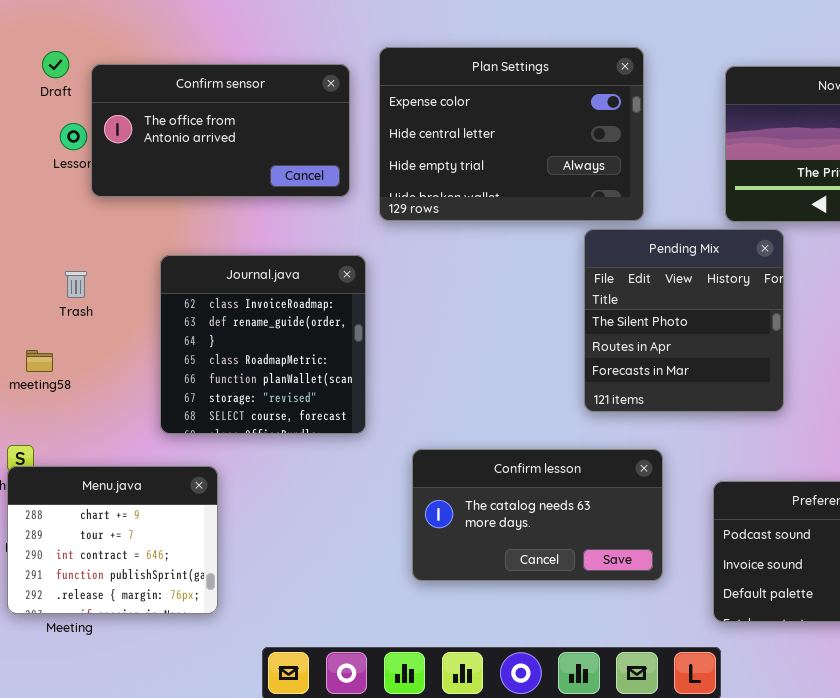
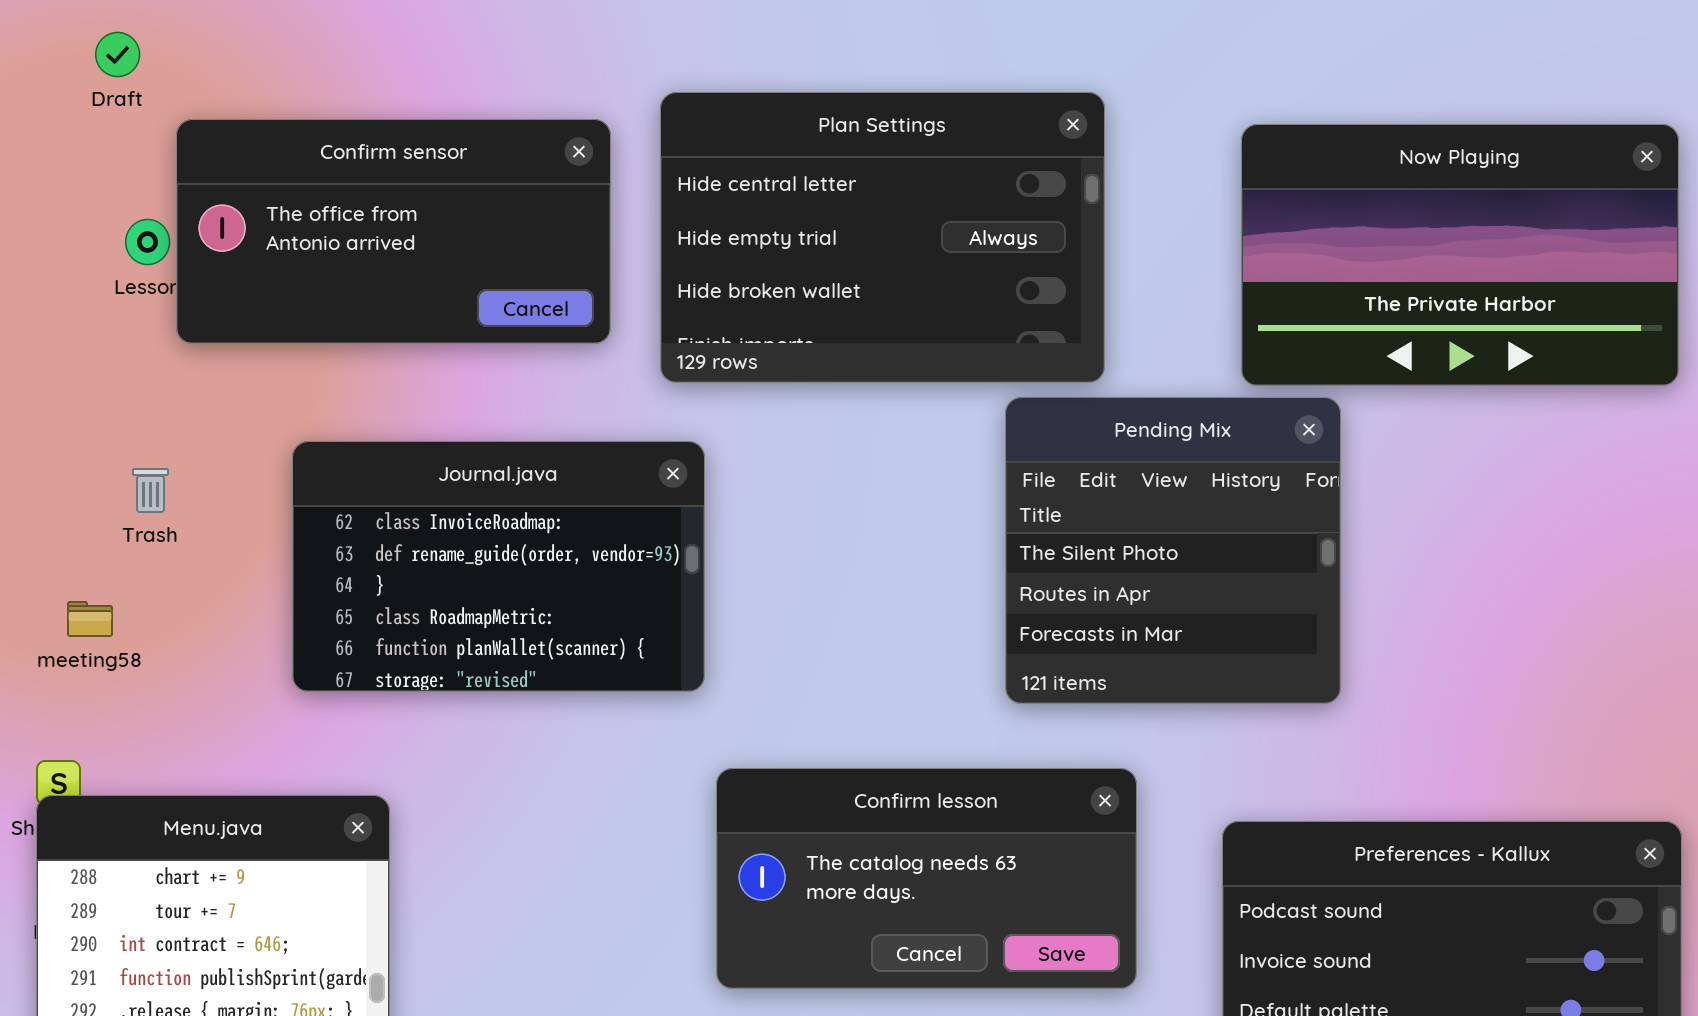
Plan Settings: [379,47,644,221] -> [660,92,1105,383], scrolled down 1 row
Draft: [42,51,69,78] -> [95,32,140,77], moved
Journal.java: [160,255,366,434] -> [292,441,705,692], resized

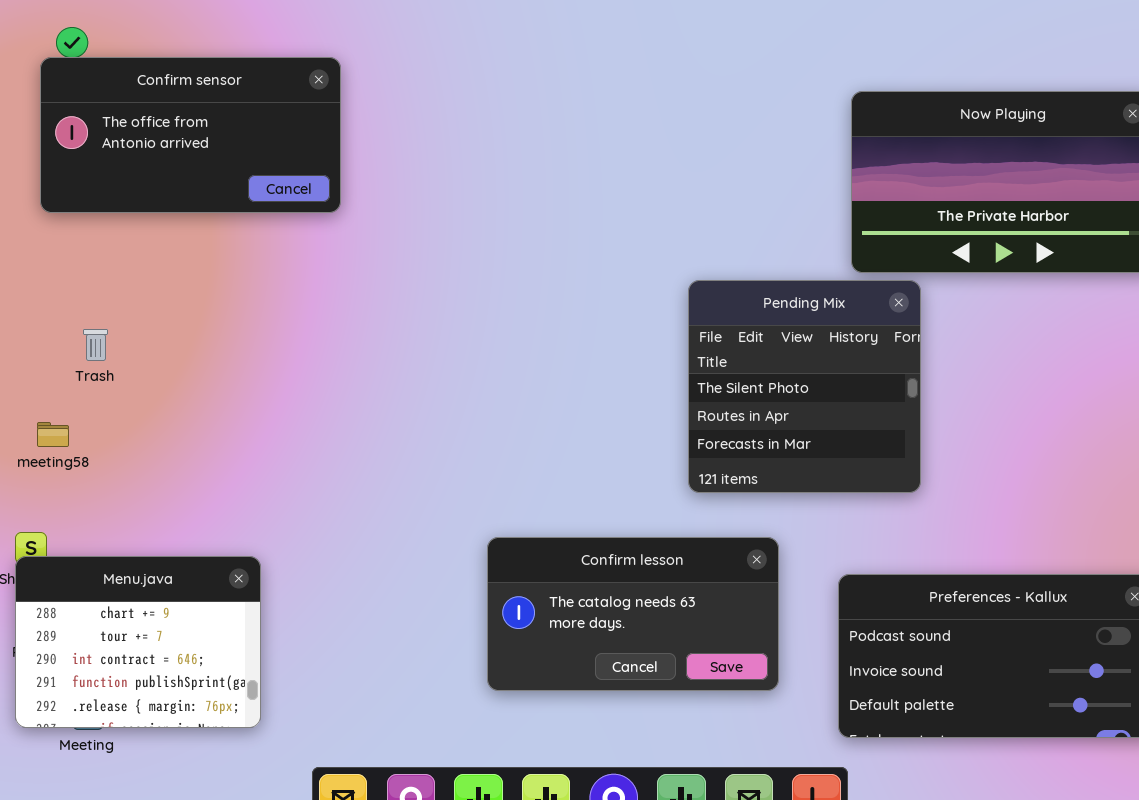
Plan Settings: [660,92,1105,383] -> none, closed
Confirm sensor: [176,119,611,344] -> [40,57,341,213], moved
Journal.java: [292,441,705,692] -> none, closed

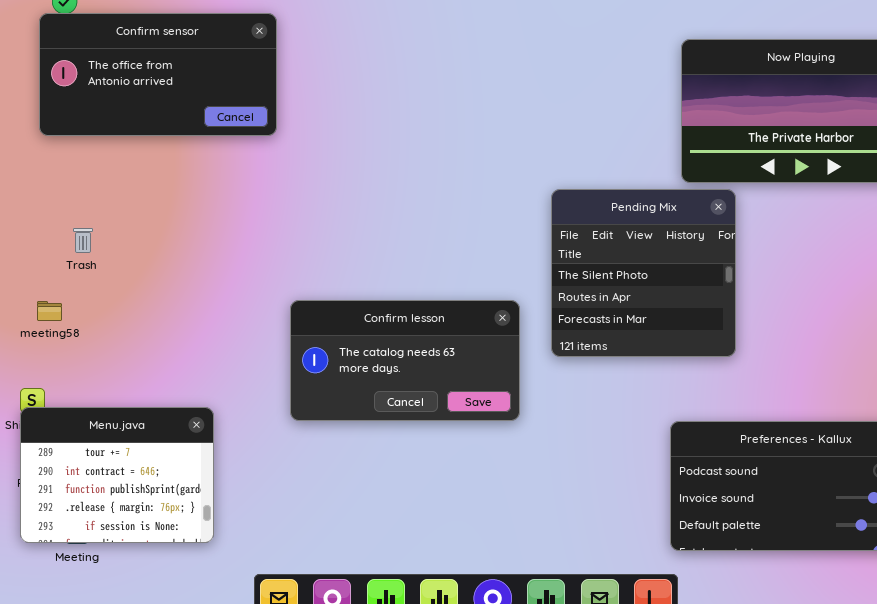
Confirm lesson: [487,537,779,691] -> [290,300,520,421], moved
Menu.java: [15,556,261,728] -> [20,407,214,543], scrolled down 1 row

